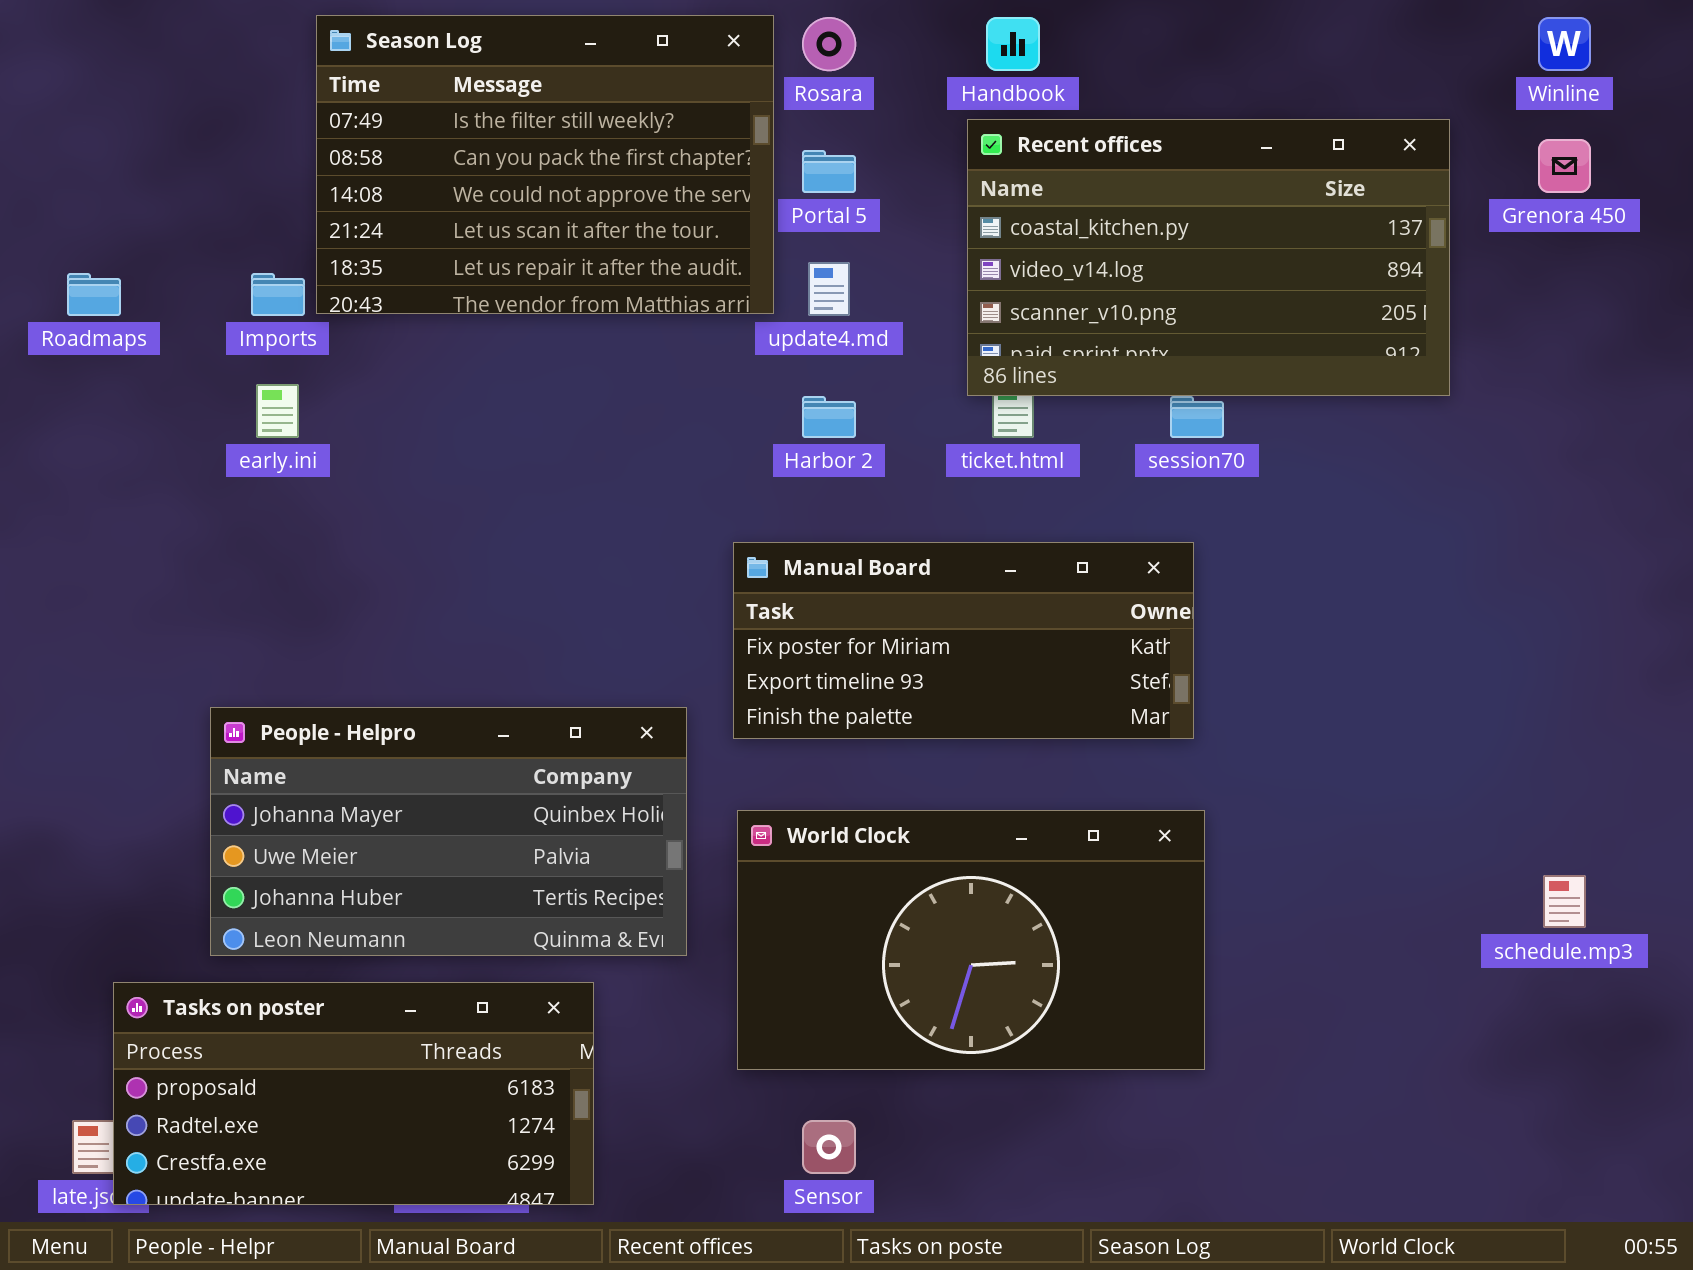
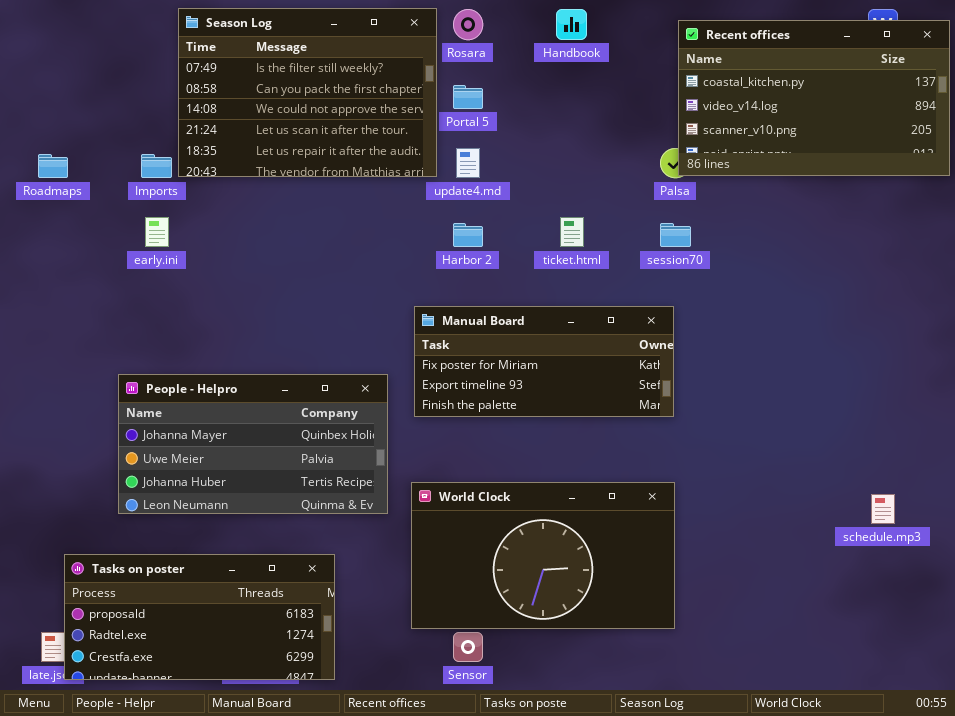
Recent offices: [967,119,1450,396] -> [678,20,950,176], moved
People - Helpro: [210,707,687,956] -> [118,374,388,514], moved
World Clock: [737,810,1205,1070] -> [411,482,675,629], moved

